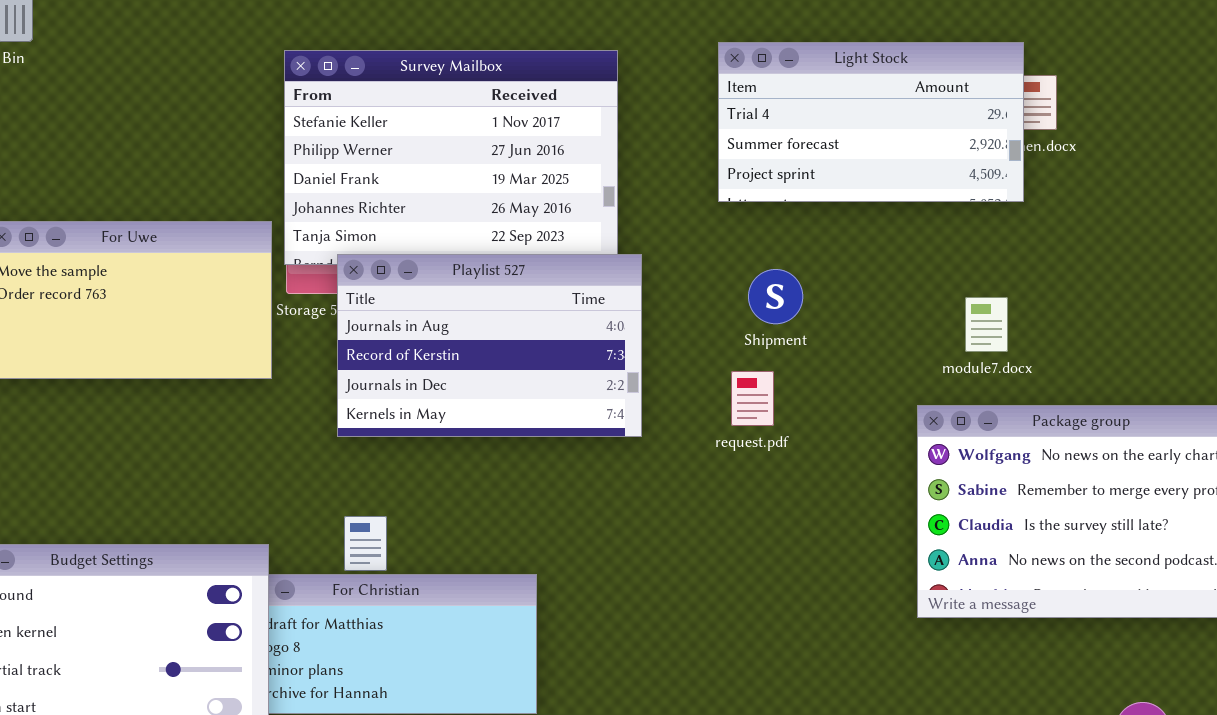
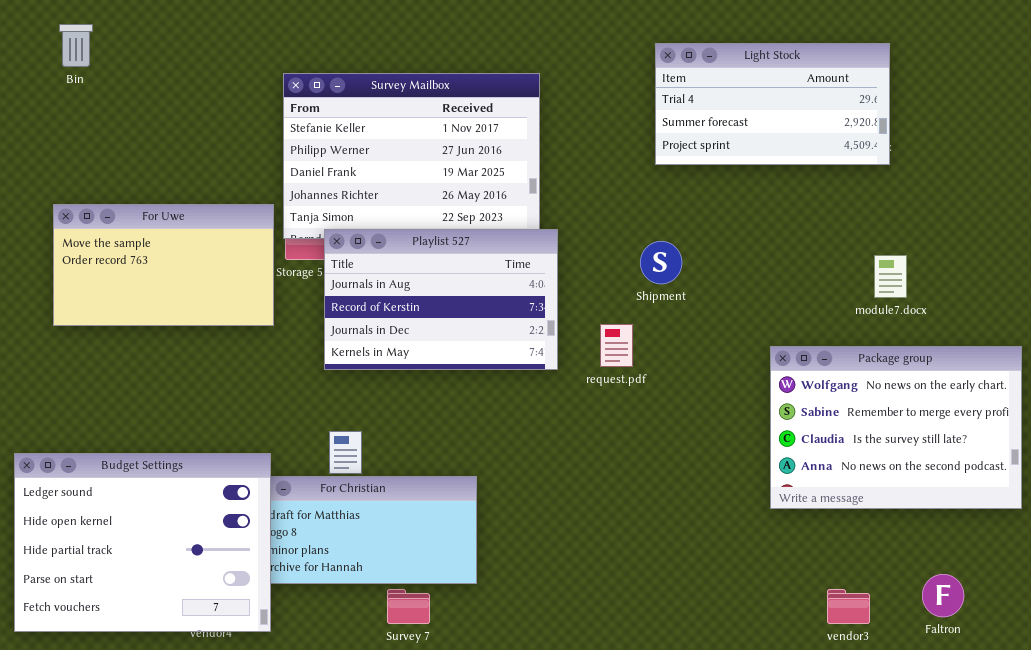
Light Stock: [718,42,1024,202] -> [655,43,890,165], moved
module7.docx: [965,297,1008,352] -> [874,255,907,298], moved
request.pdf: [731,371,774,426] -> [600,324,633,367], moved

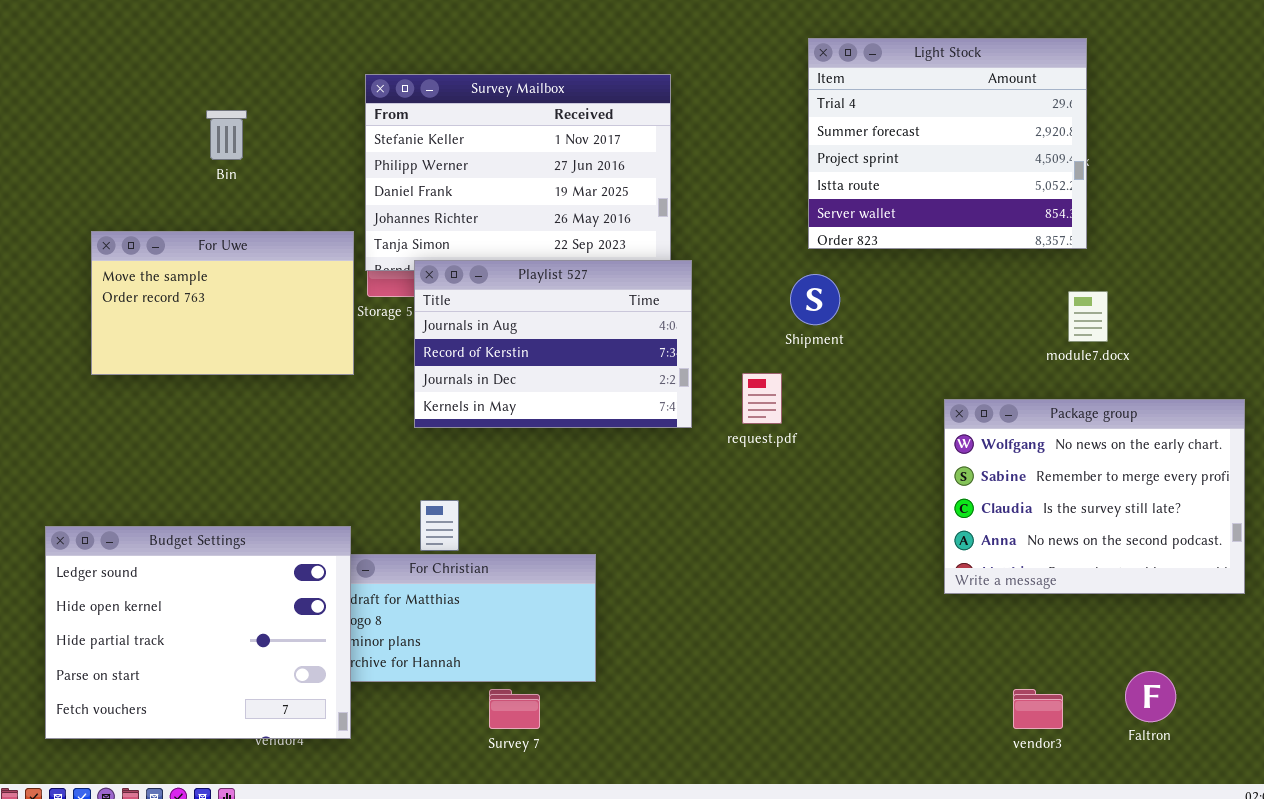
Bin: [59,24,93,67] -> [206,110,247,160], moved
Light Stock: [655,43,890,165] -> [808,38,1087,249], resized

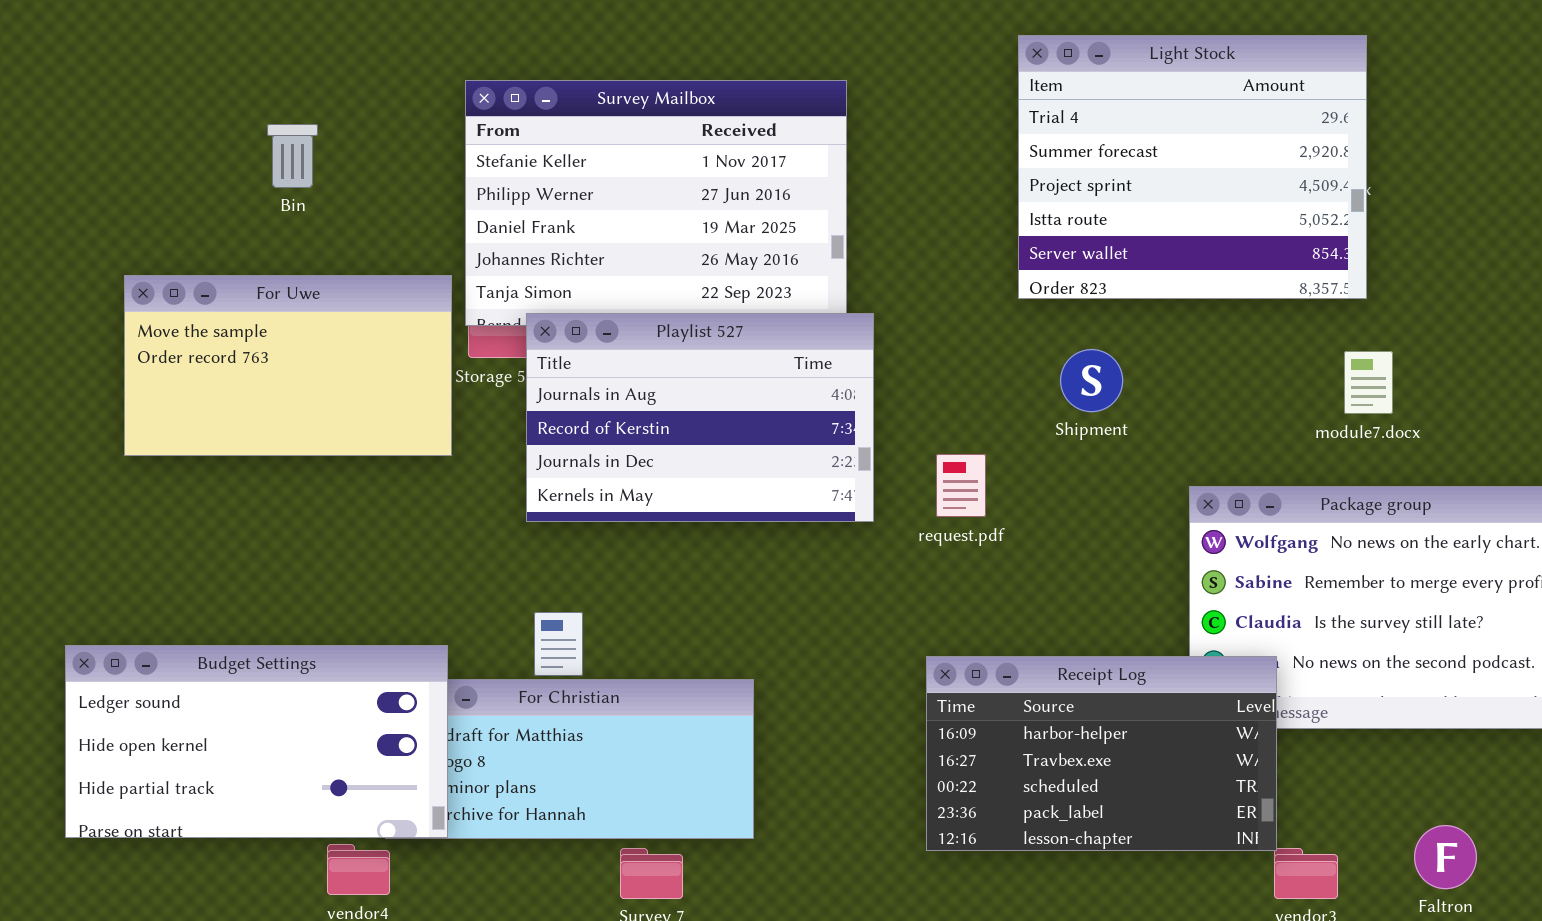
Shipment: [790,274,840,325] -> [1060,349,1123,412], moved
Budget Settings: [45,526,351,739] -> [65,645,448,838], resized
Receipt Log: none -> [926,656,1277,851], opened

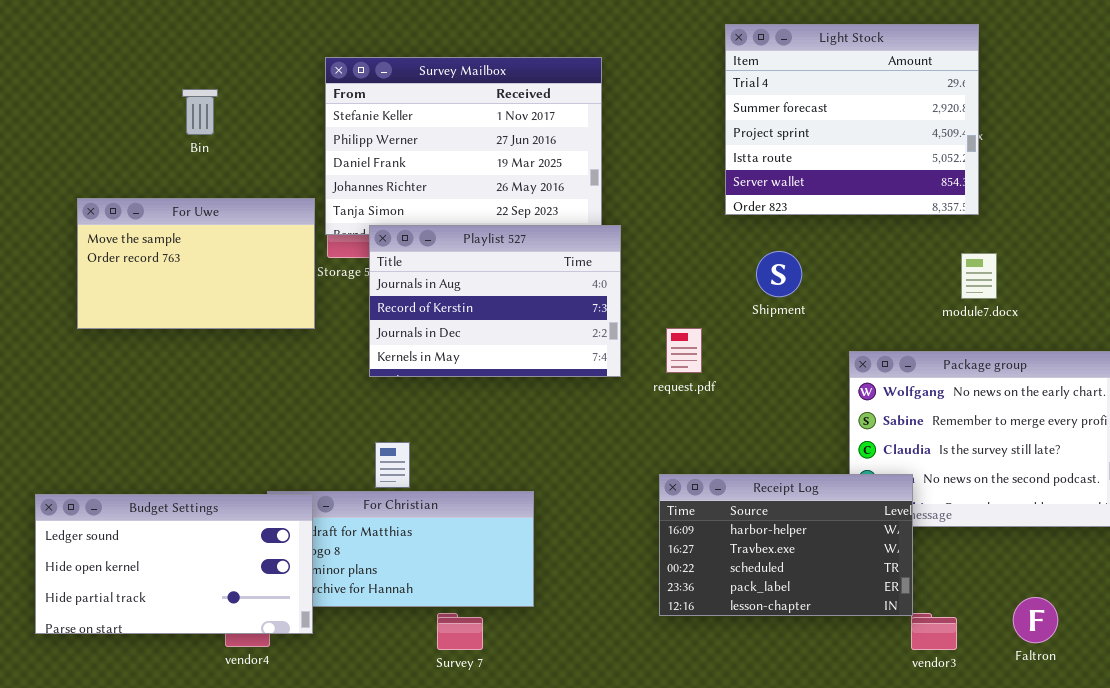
Budget Settings: [65,645,448,838] -> [35,494,313,634], moved

